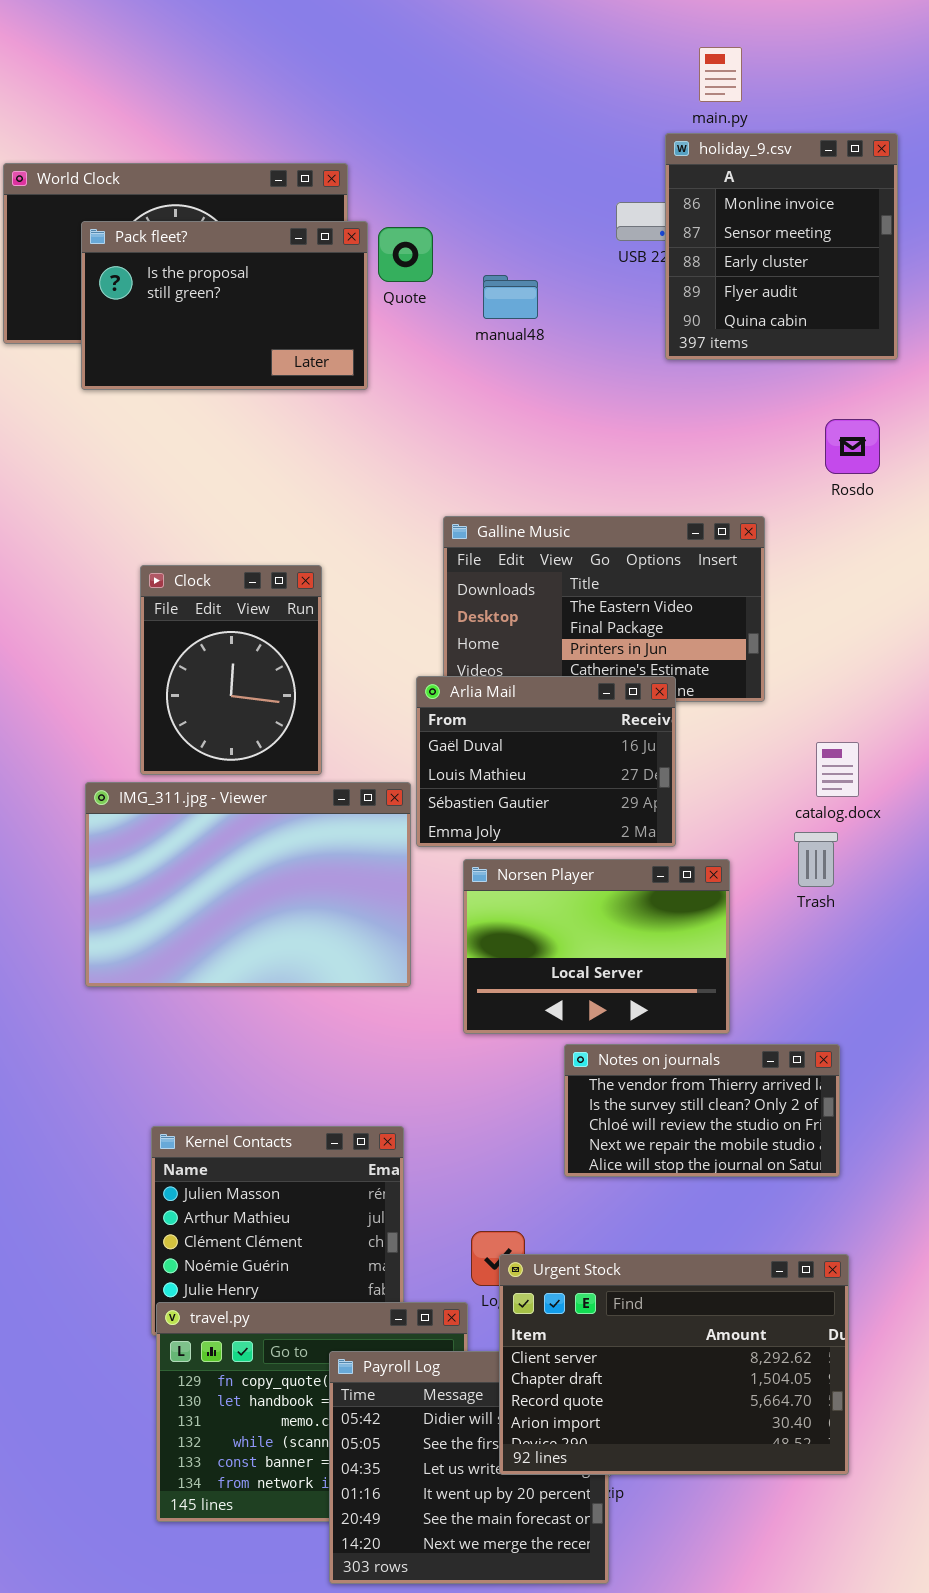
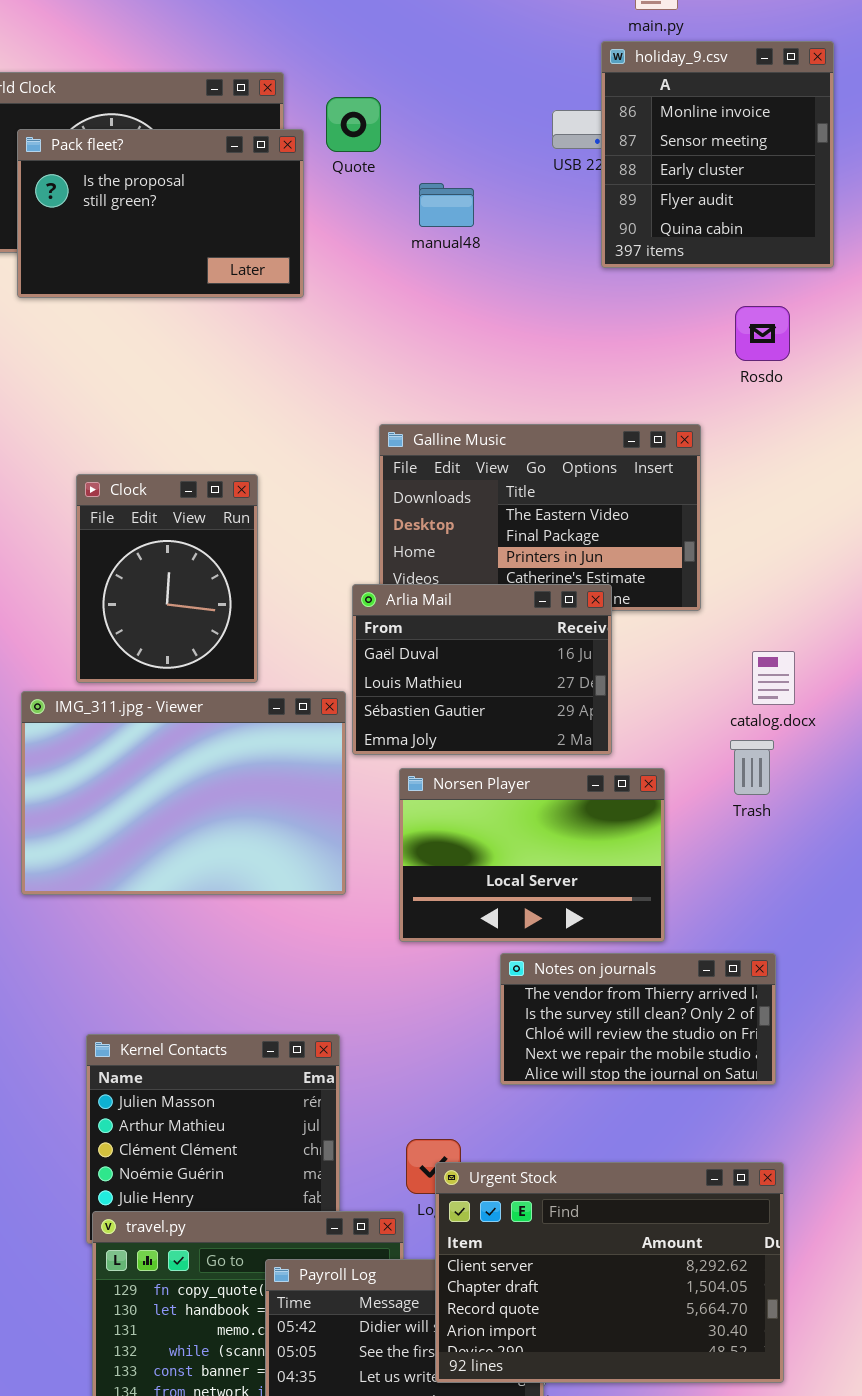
Quote: [378,227,433,282] -> [326,97,381,152], moved
Rosdo: [825,419,880,474] -> [735,306,790,361], moved

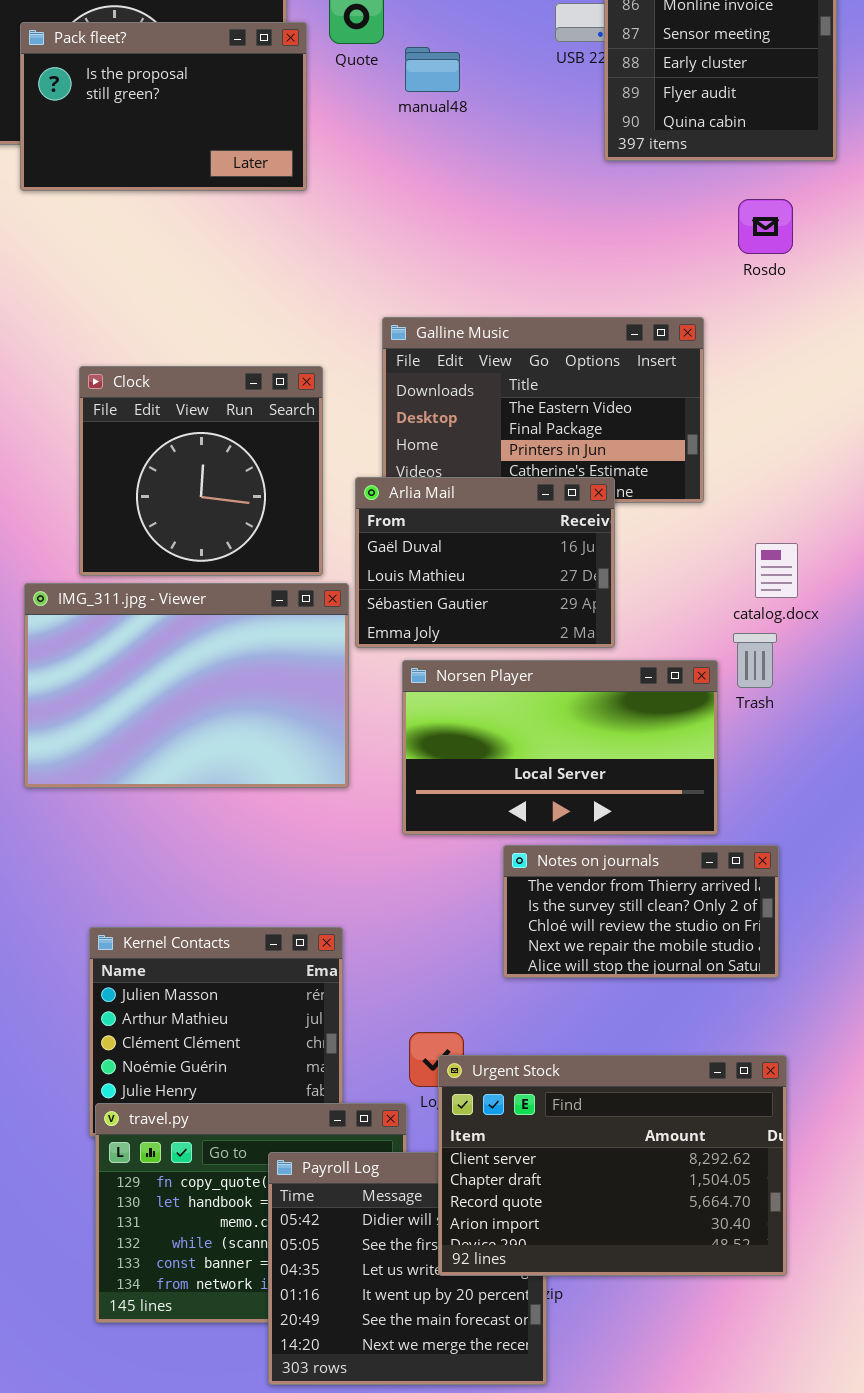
manual48: [419,183,474,227] -> [405,47,460,92], moved
Clock: [76,474,258,683] -> [79,366,323,576], resized
Norsen Player: [399,768,665,942] -> [402,660,718,835], resized

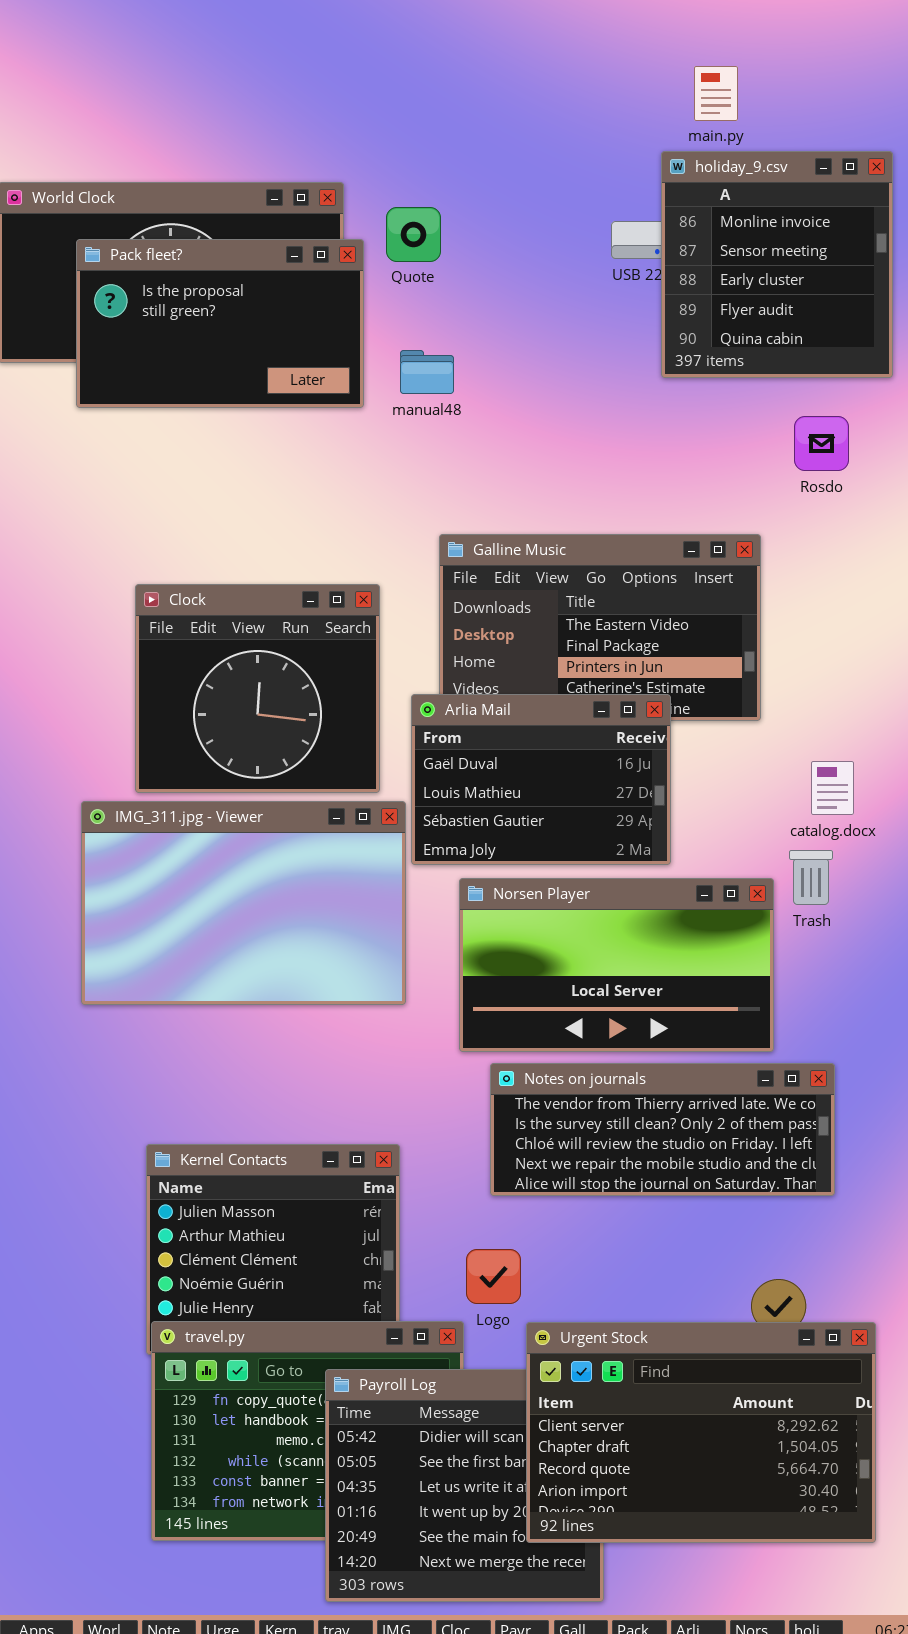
manual48: [405,47,460,92] -> [400,350,454,394], moved
Notes on journals: [503,845,779,978] -> [490,1063,835,1196], resized
Urgent Stock: [438,1055,787,1276] -> [526,1322,876,1543], moved

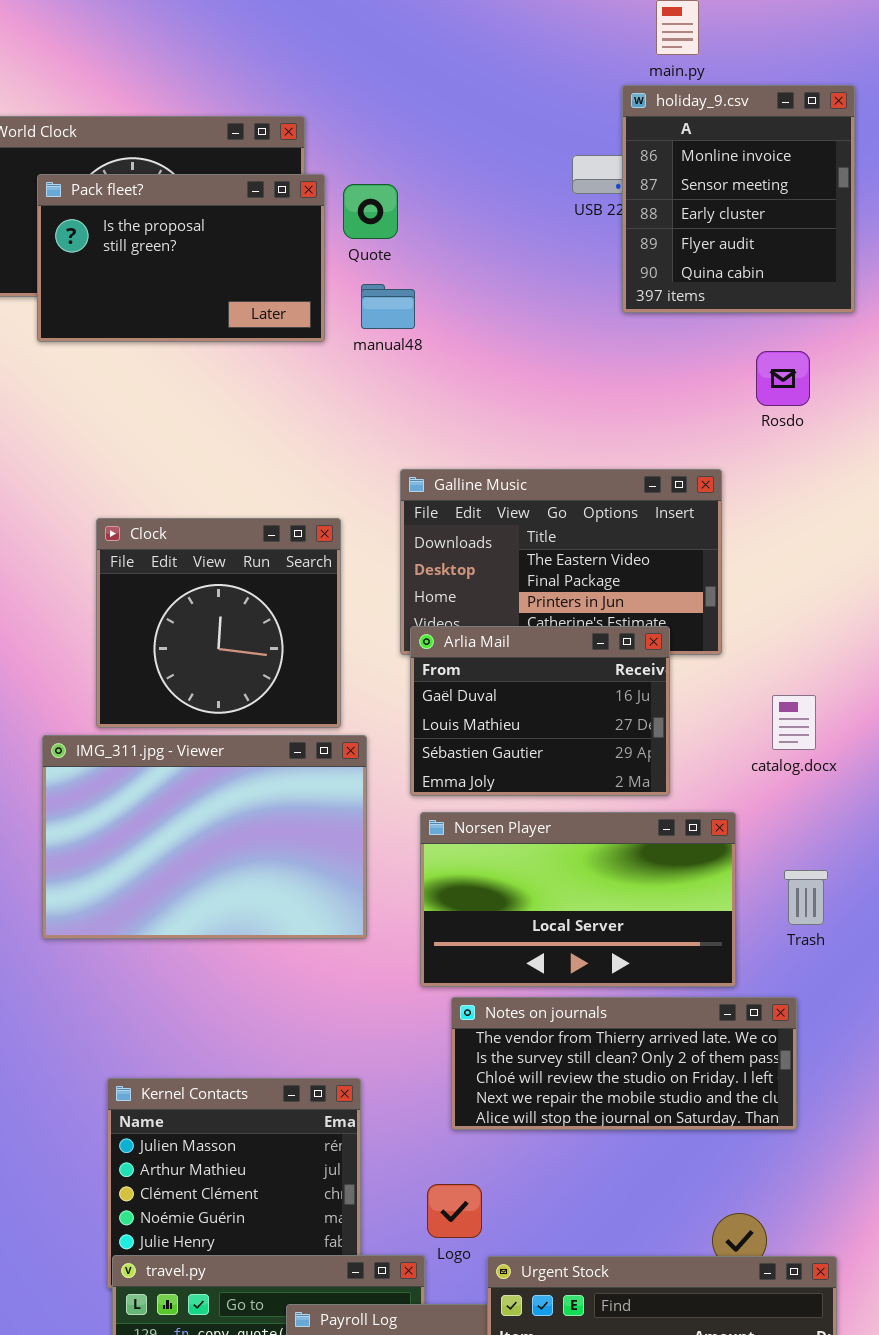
Quote: [386,207,441,262] -> [343,184,398,239], moved
Arlia Mail: [411,694,671,865] -> [410,626,670,796], moved
Trash: [789,850,833,905] -> [784,870,828,925], moved

